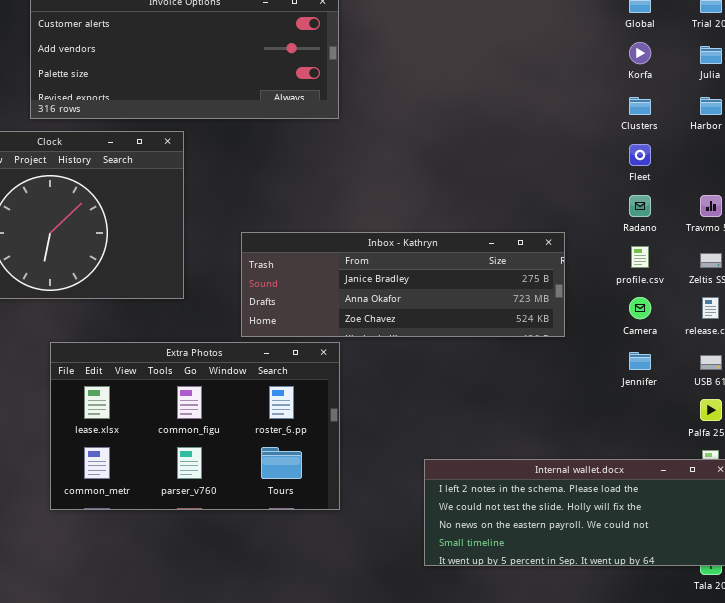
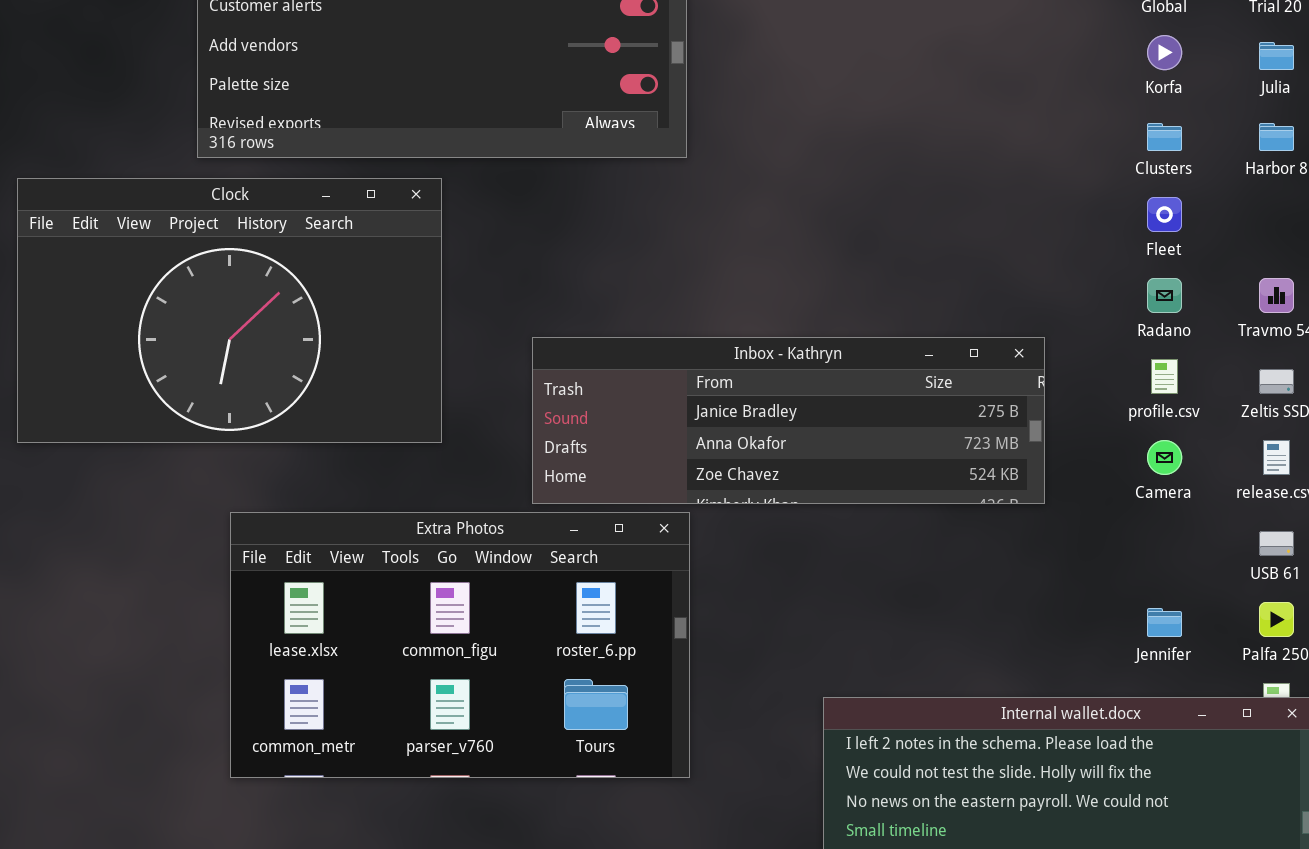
Jennifer: [629,352,651,370] -> [1147,608,1182,637], moved

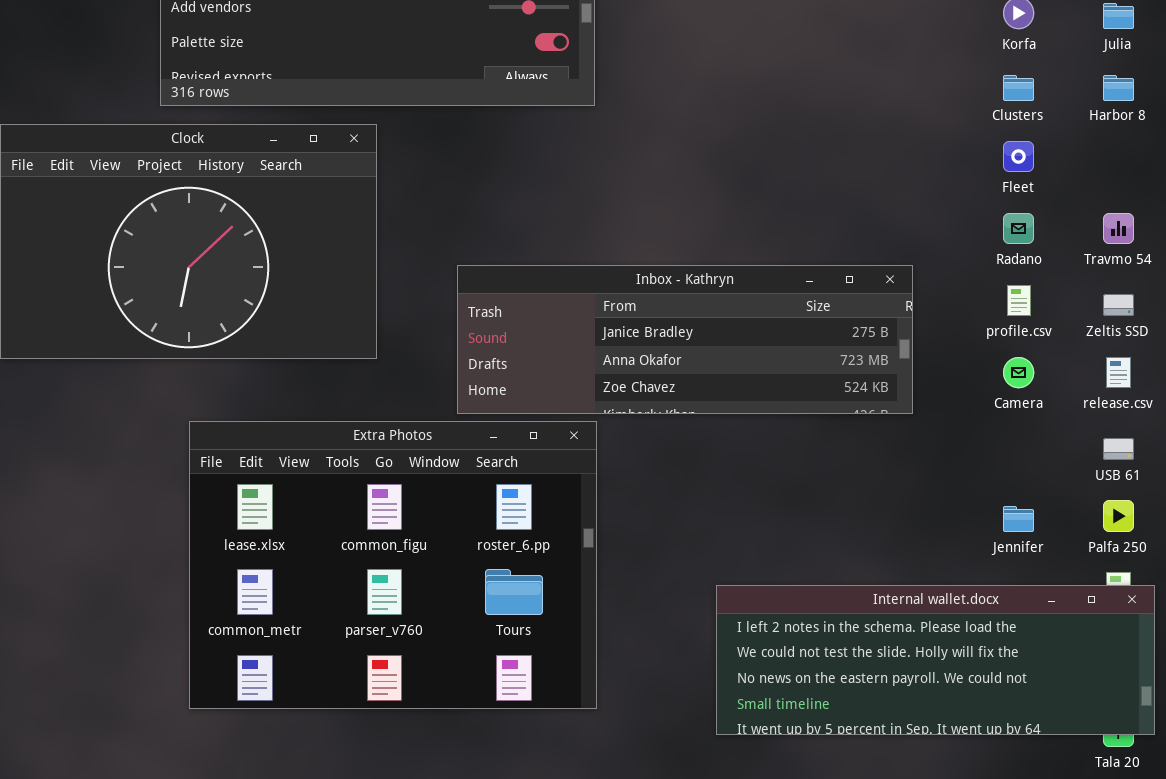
Extra Photos: [230,512,690,778] -> [189,421,597,709], resized

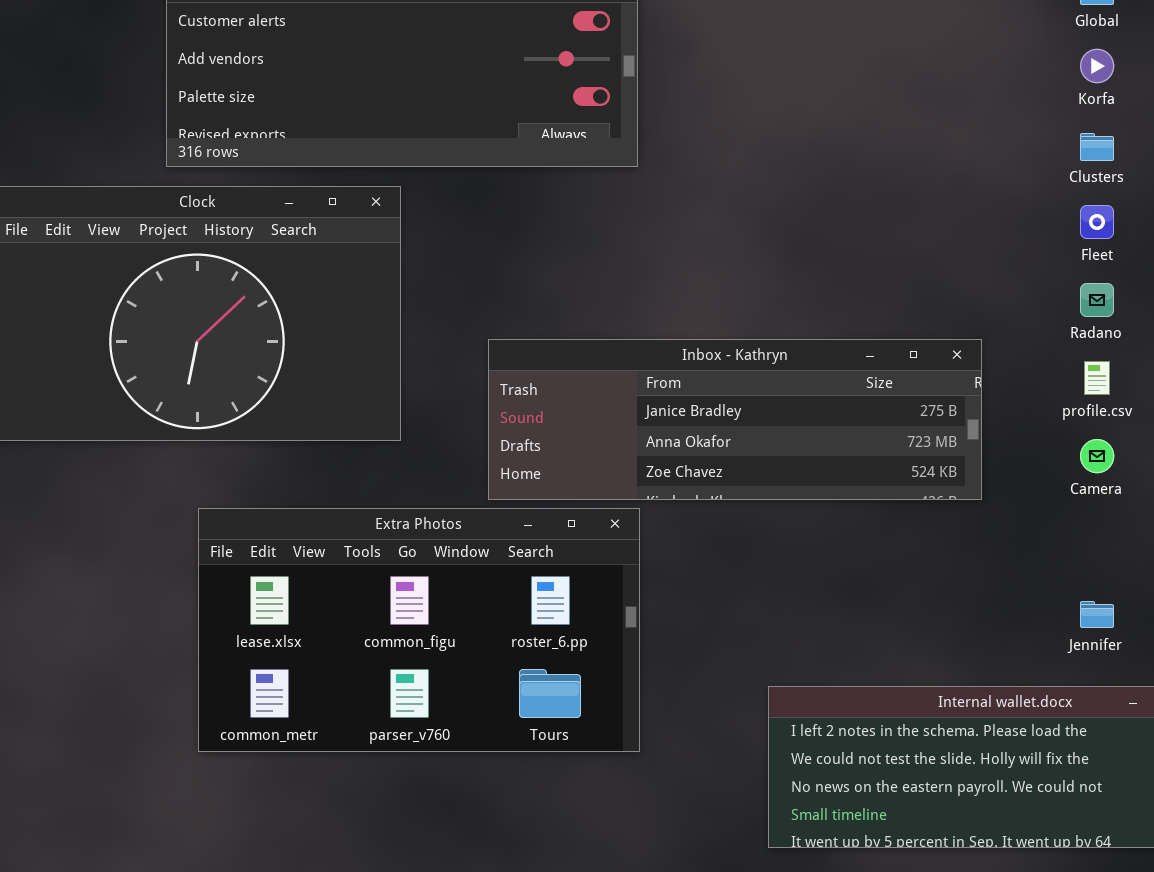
Extra Photos: [189,421,597,709] -> [198,508,640,752], resized

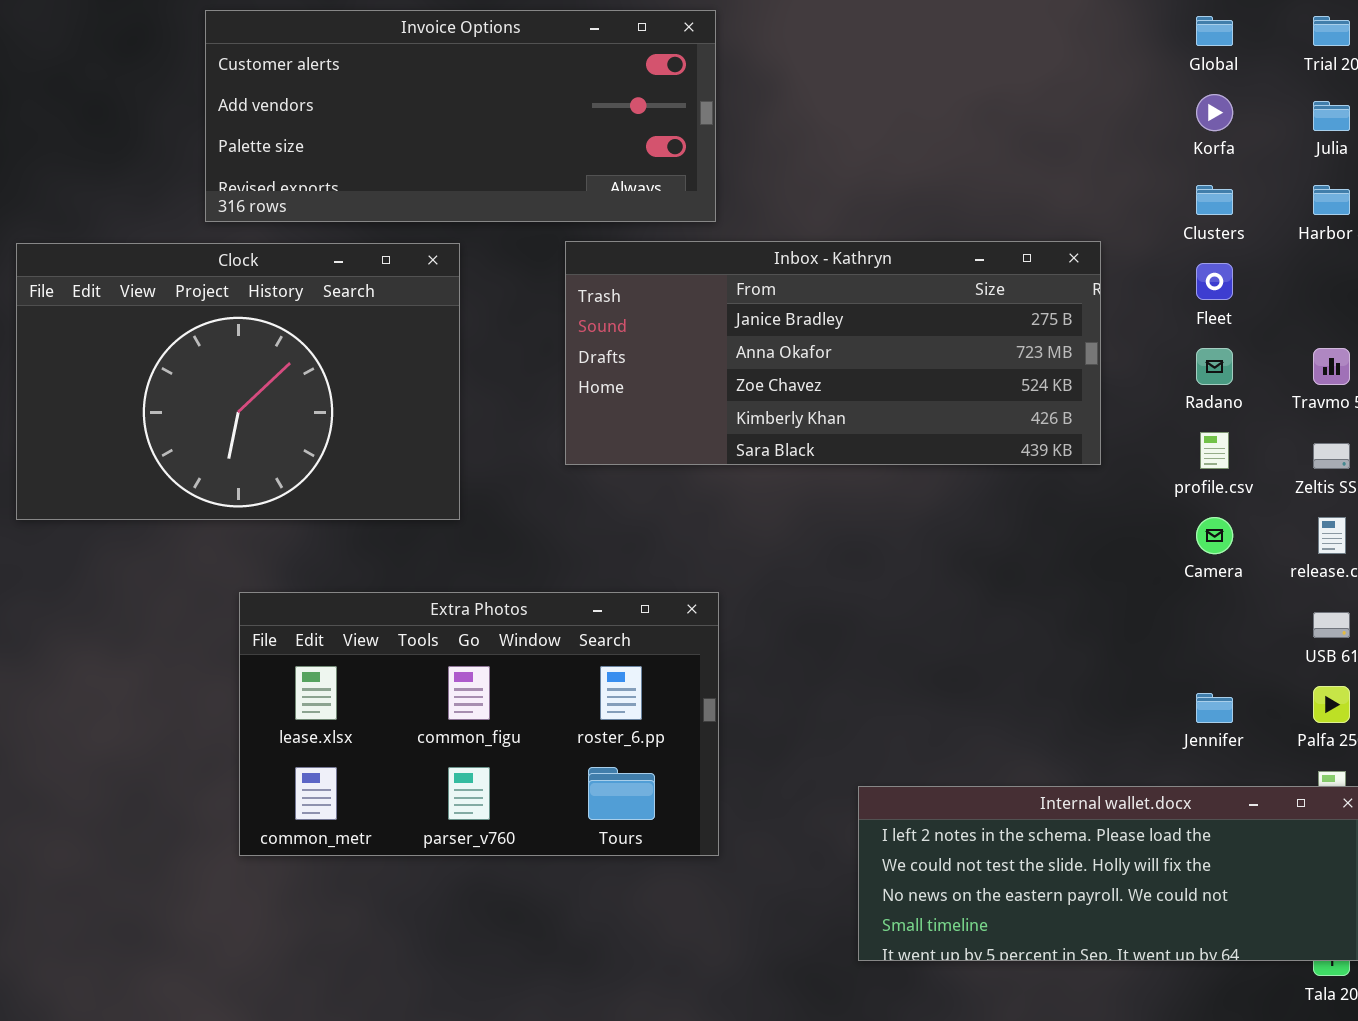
Inbox - Kathryn: [488,339,982,500] -> [565,241,1101,465], moved, resized

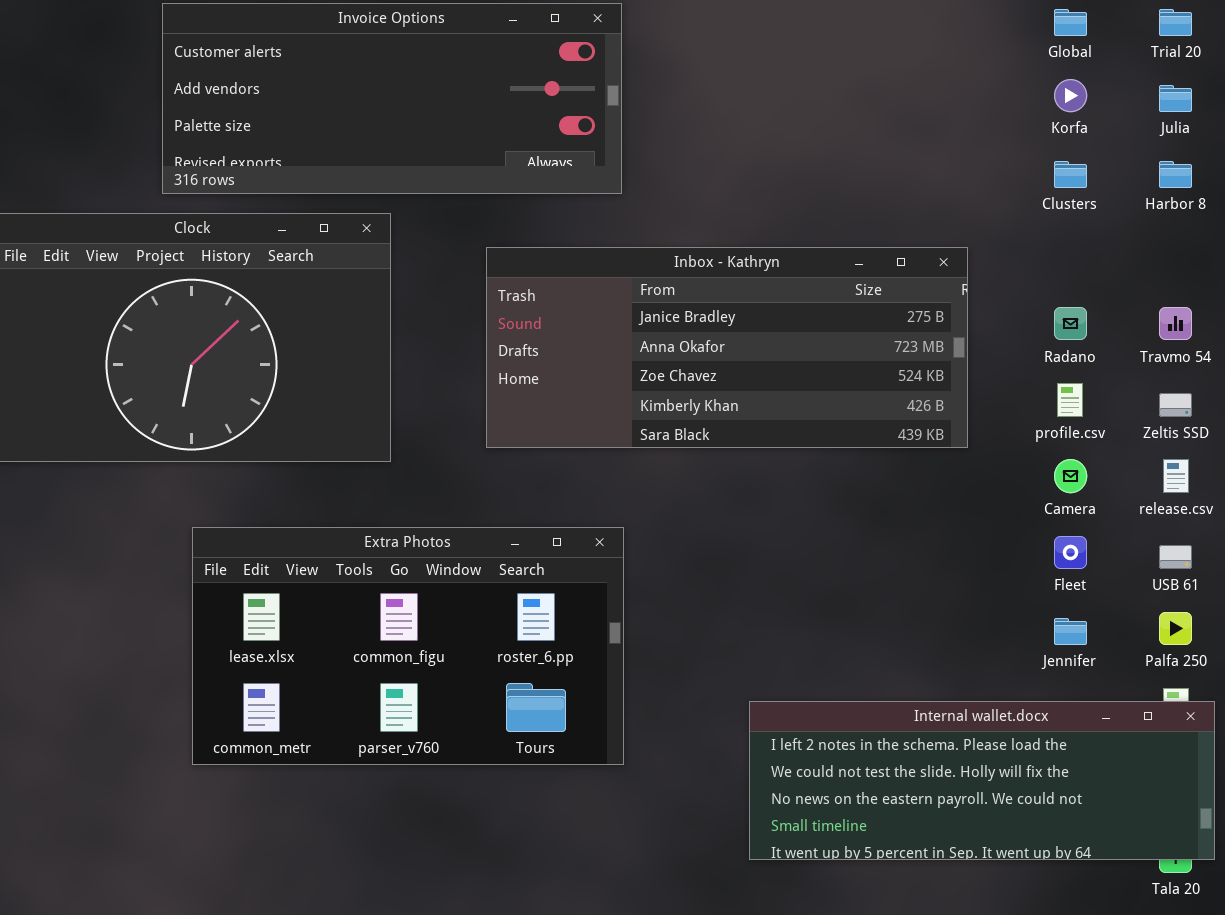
Inbox - Kathryn: [565,241,1101,465] -> [486,247,968,448], moved
Fleet: [1196,263,1233,300] -> [1054,536,1087,569], moved

